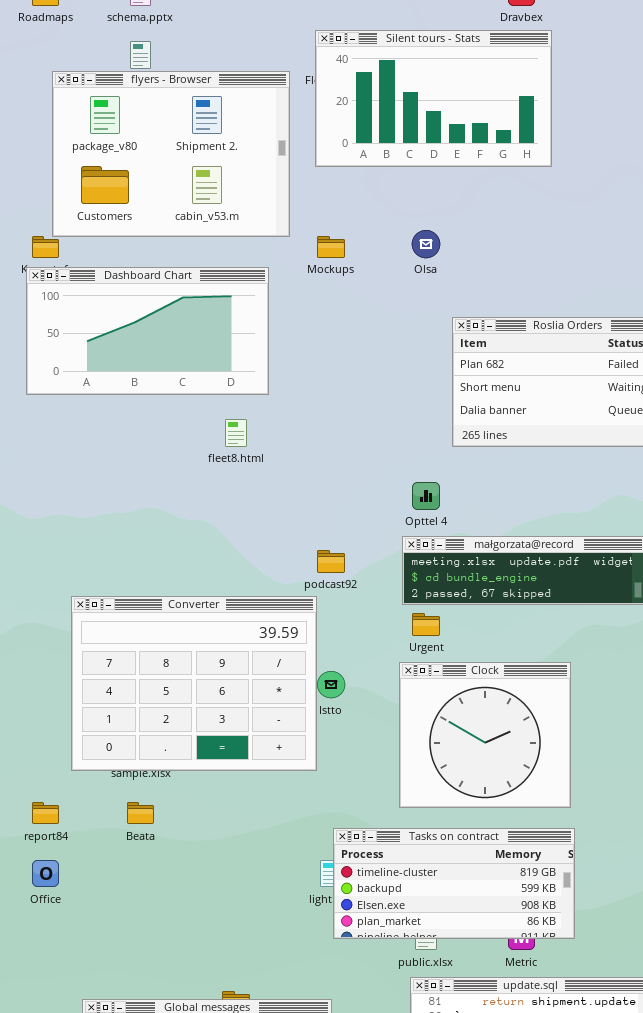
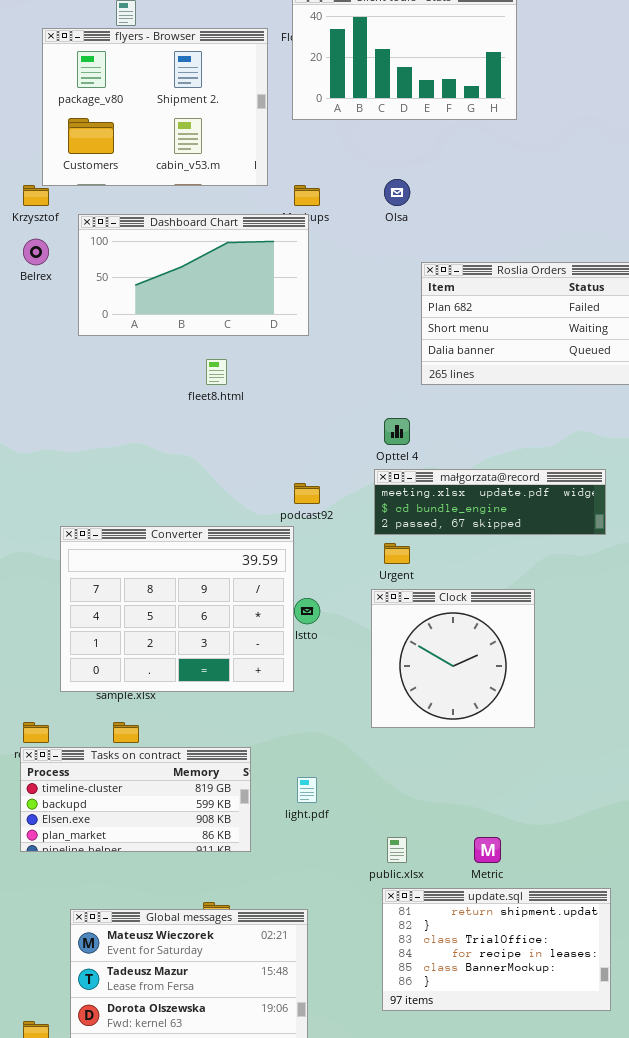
Dashboard Chart: [26,267,269,395] -> [78,214,309,336], moved
Tasks on contract: [333,828,575,939] -> [20,747,251,852], moved

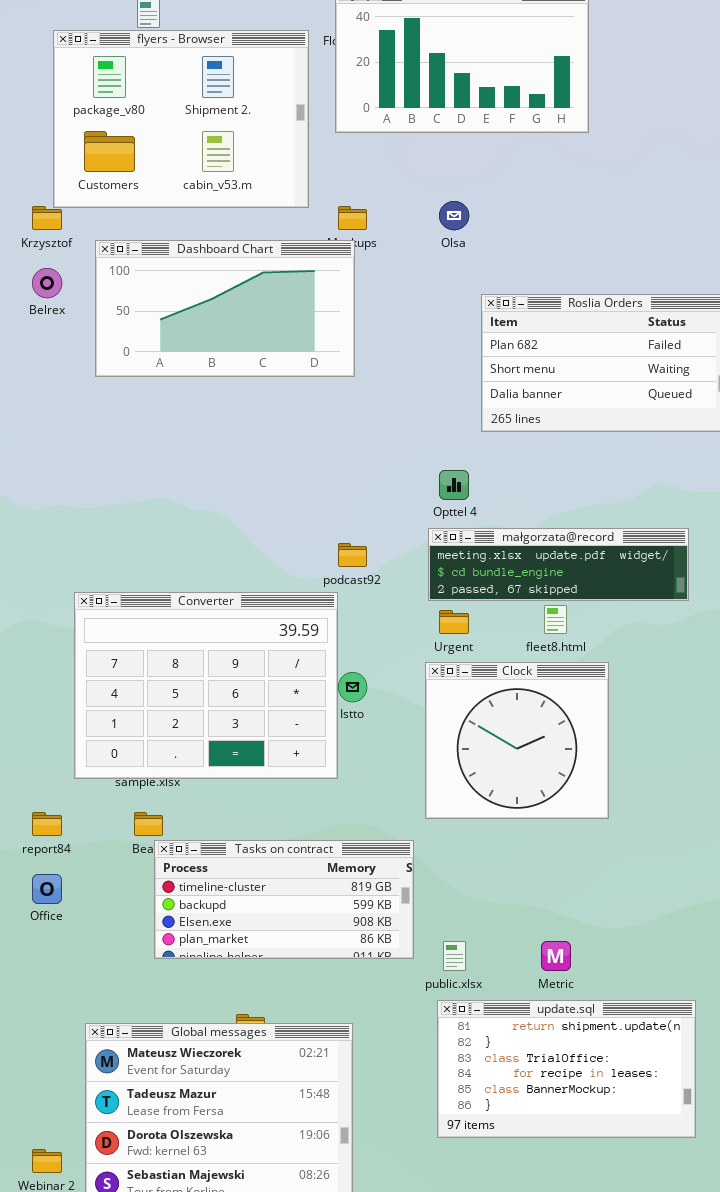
fleet8.html: [206,359,227,385] -> [544,605,567,634], moved
Tasks on contract: [20,747,251,852] -> [154,840,414,959], moved

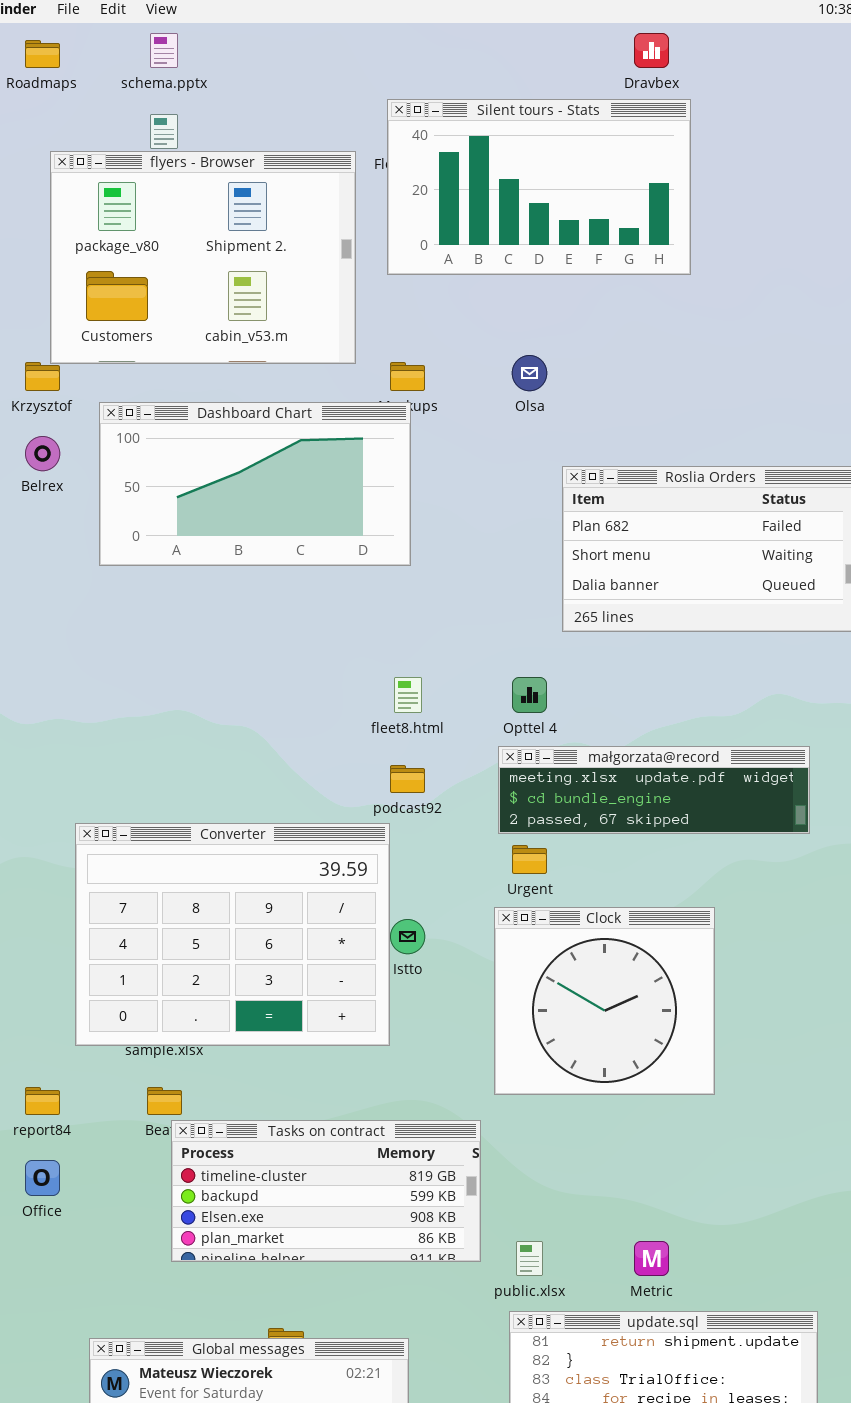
fleet8.html: [544,605,567,634] -> [394,677,422,713], moved

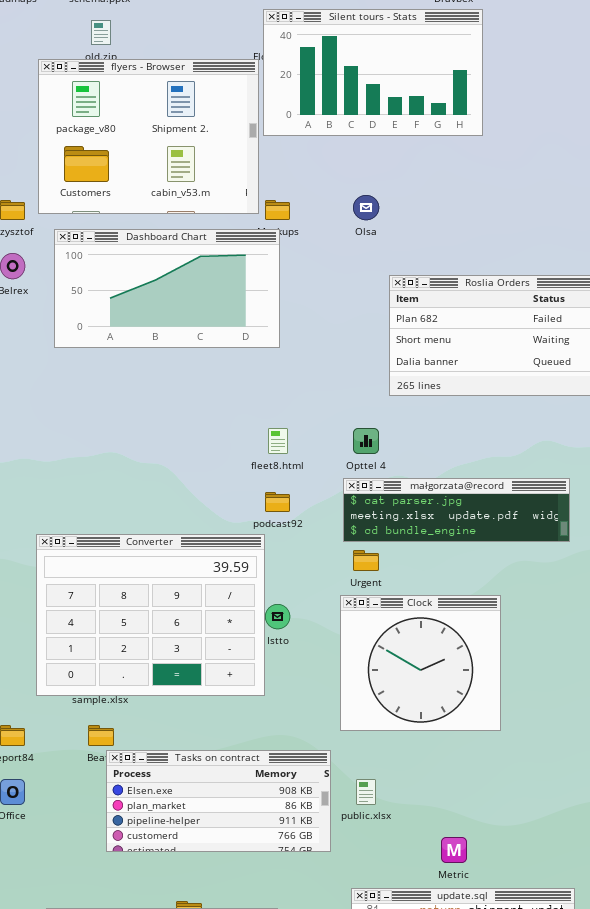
flyers - Browser: [50,151,356,364] -> [38,59,259,214], moved
małgorzata@record: [498,746,810,834] -> [343,478,570,542], scrolled up 1 row
Tasks on contract: [171,1120,481,1262] -> [106,750,331,852], scrolled down 2 rows
public.xlsx: [516,1241,543,1276] -> [356,779,376,805], moved

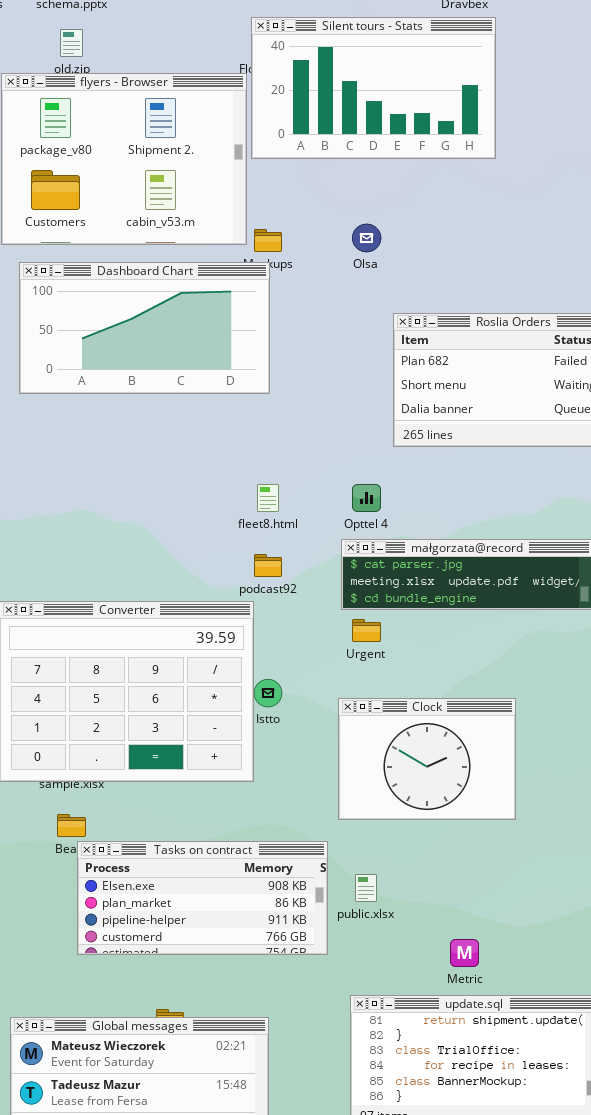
Clock: [340,595,501,731] -> [338,698,516,820], resized

